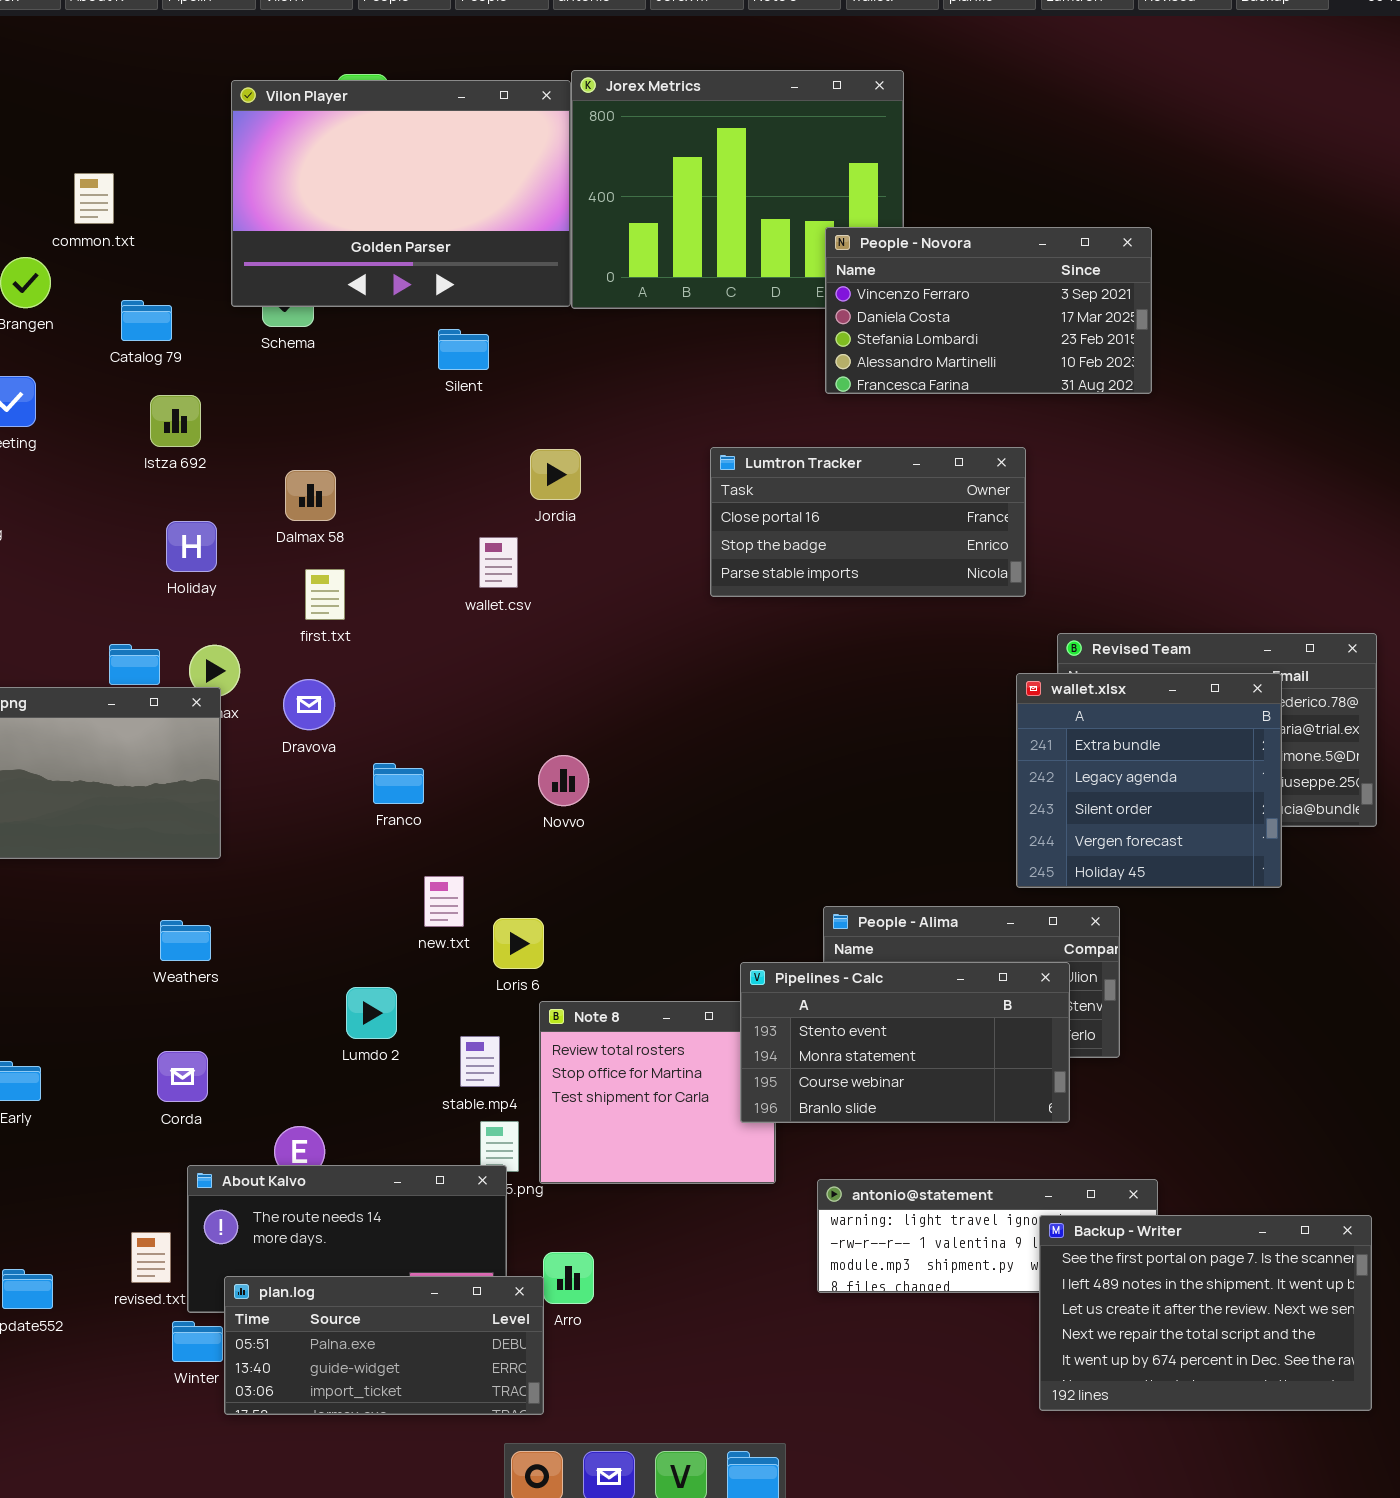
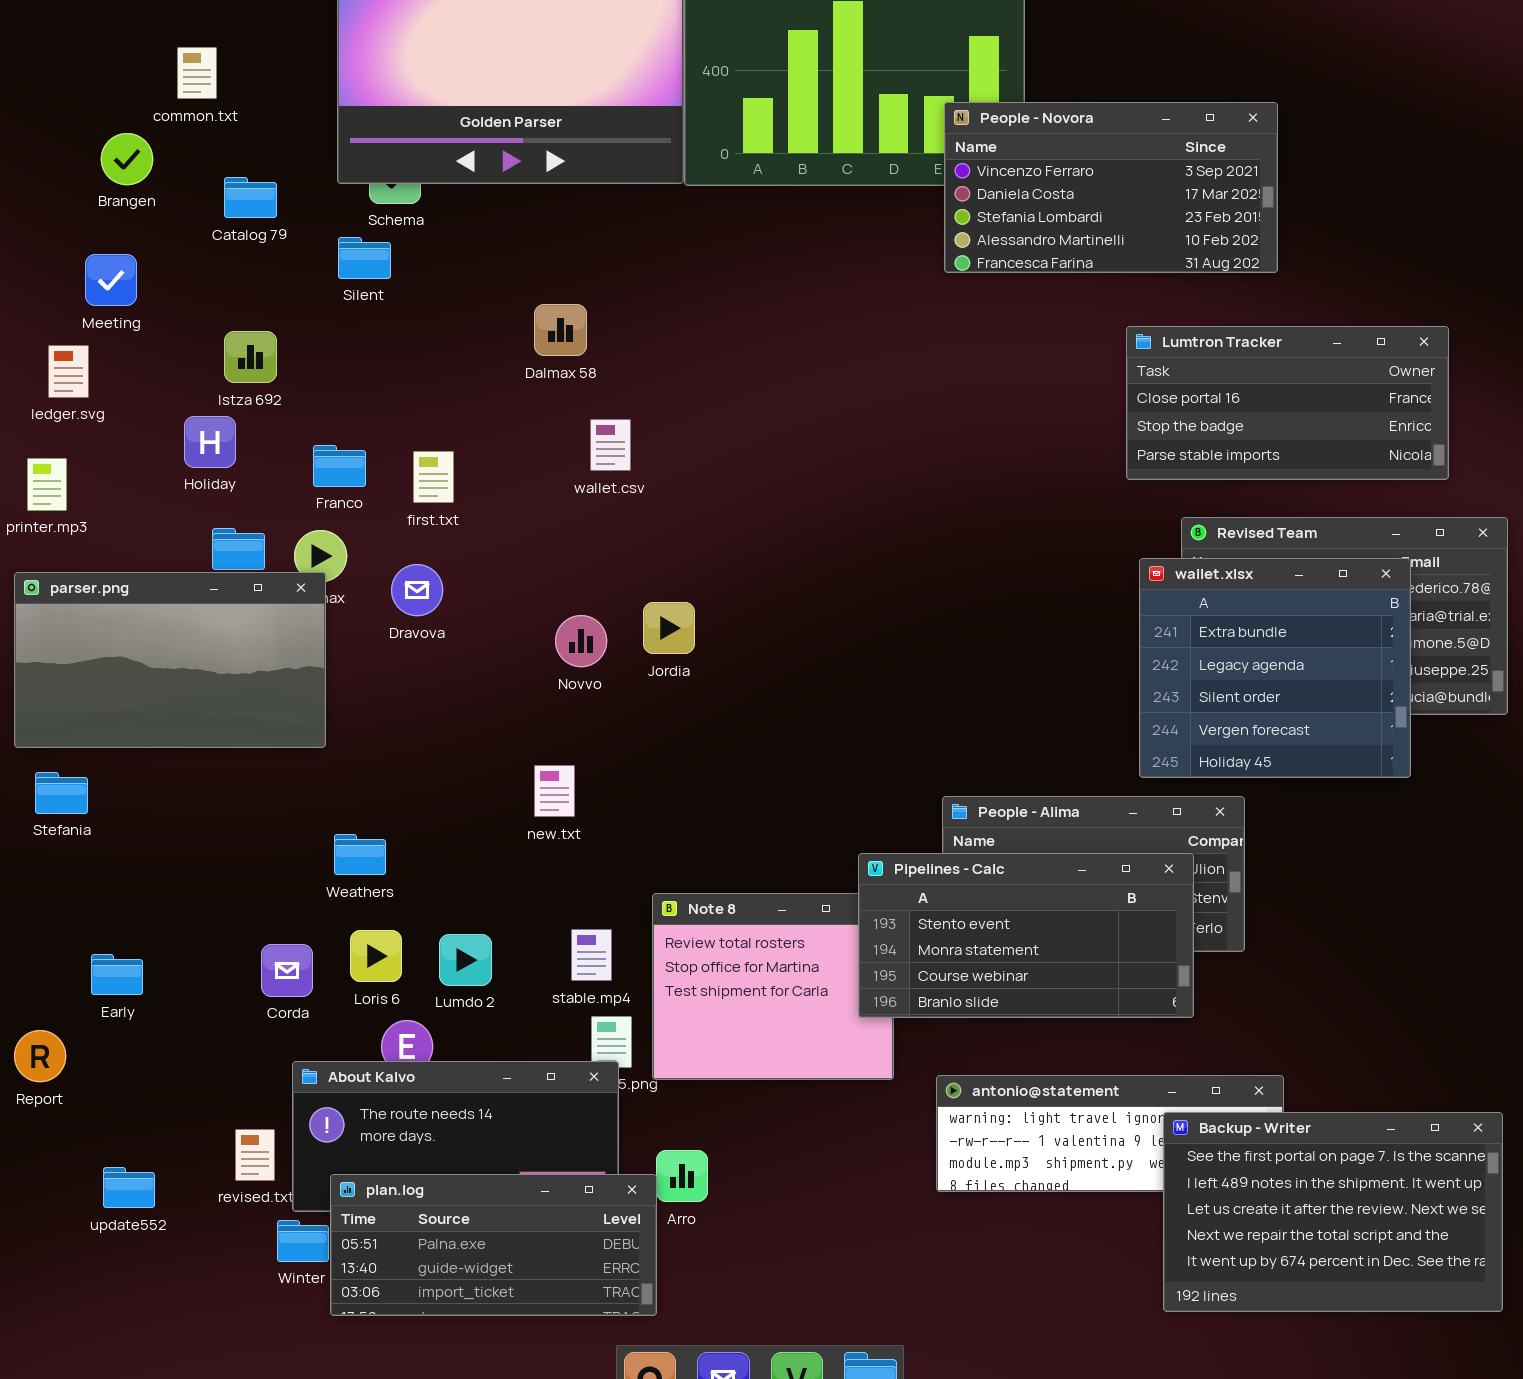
Silent: [438,329,489,370] -> [338,237,391,279], moved
Istza 692: [150,395,201,447] -> [224,331,277,383], moved
Lumtron Tracker: [710,447,1026,597] -> [1126,326,1449,480], moved
Jordia: [530,449,581,500] -> [643,602,695,654], moved
Dalmax 58: [285,470,336,521] -> [534,304,587,356], moved
Holiday: [166,521,217,572] -> [184,416,236,468], moved
Novvo: [538,755,589,806] -> [555,615,607,667], moved
Franco: [373,763,424,804] -> [313,445,366,487], moved
Loris 6: [493,918,544,969] -> [350,930,402,982], moved
Weathers: [160,920,211,961] -> [334,834,386,875], moved
Lumdo 2: [346,987,397,1039] -> [439,934,492,986], moved

